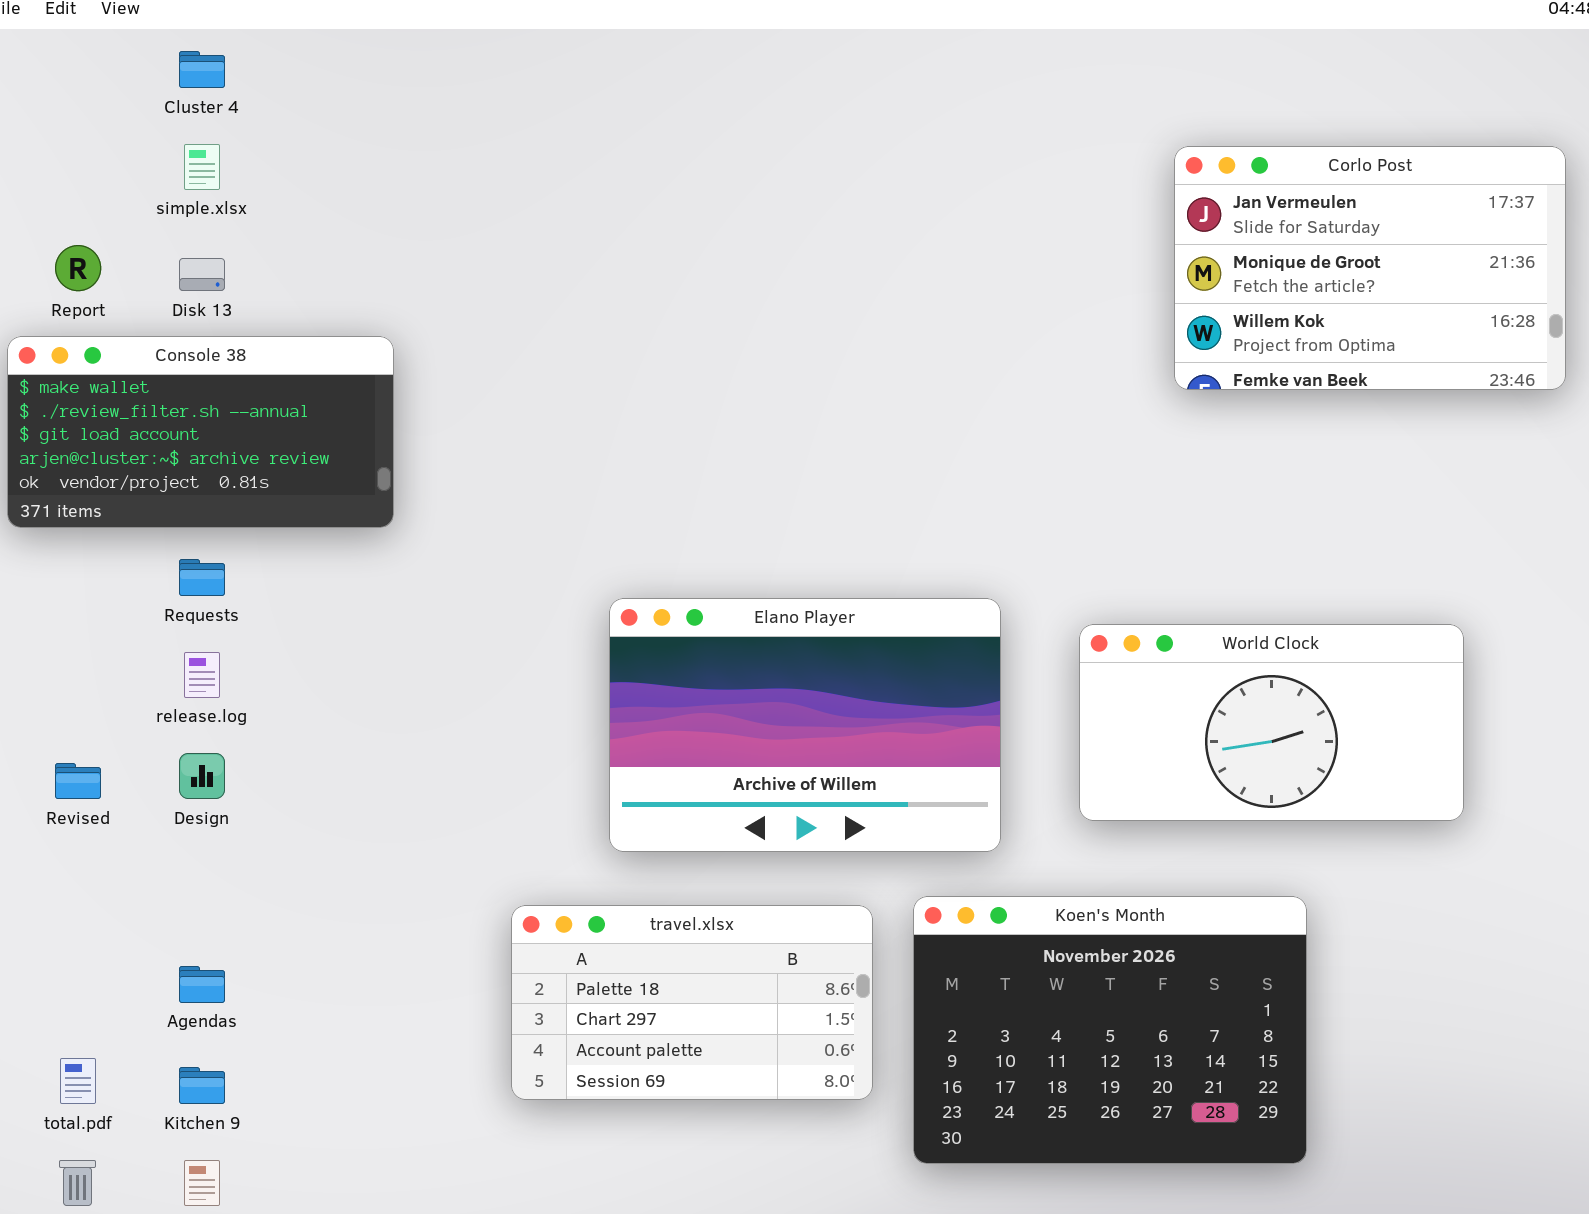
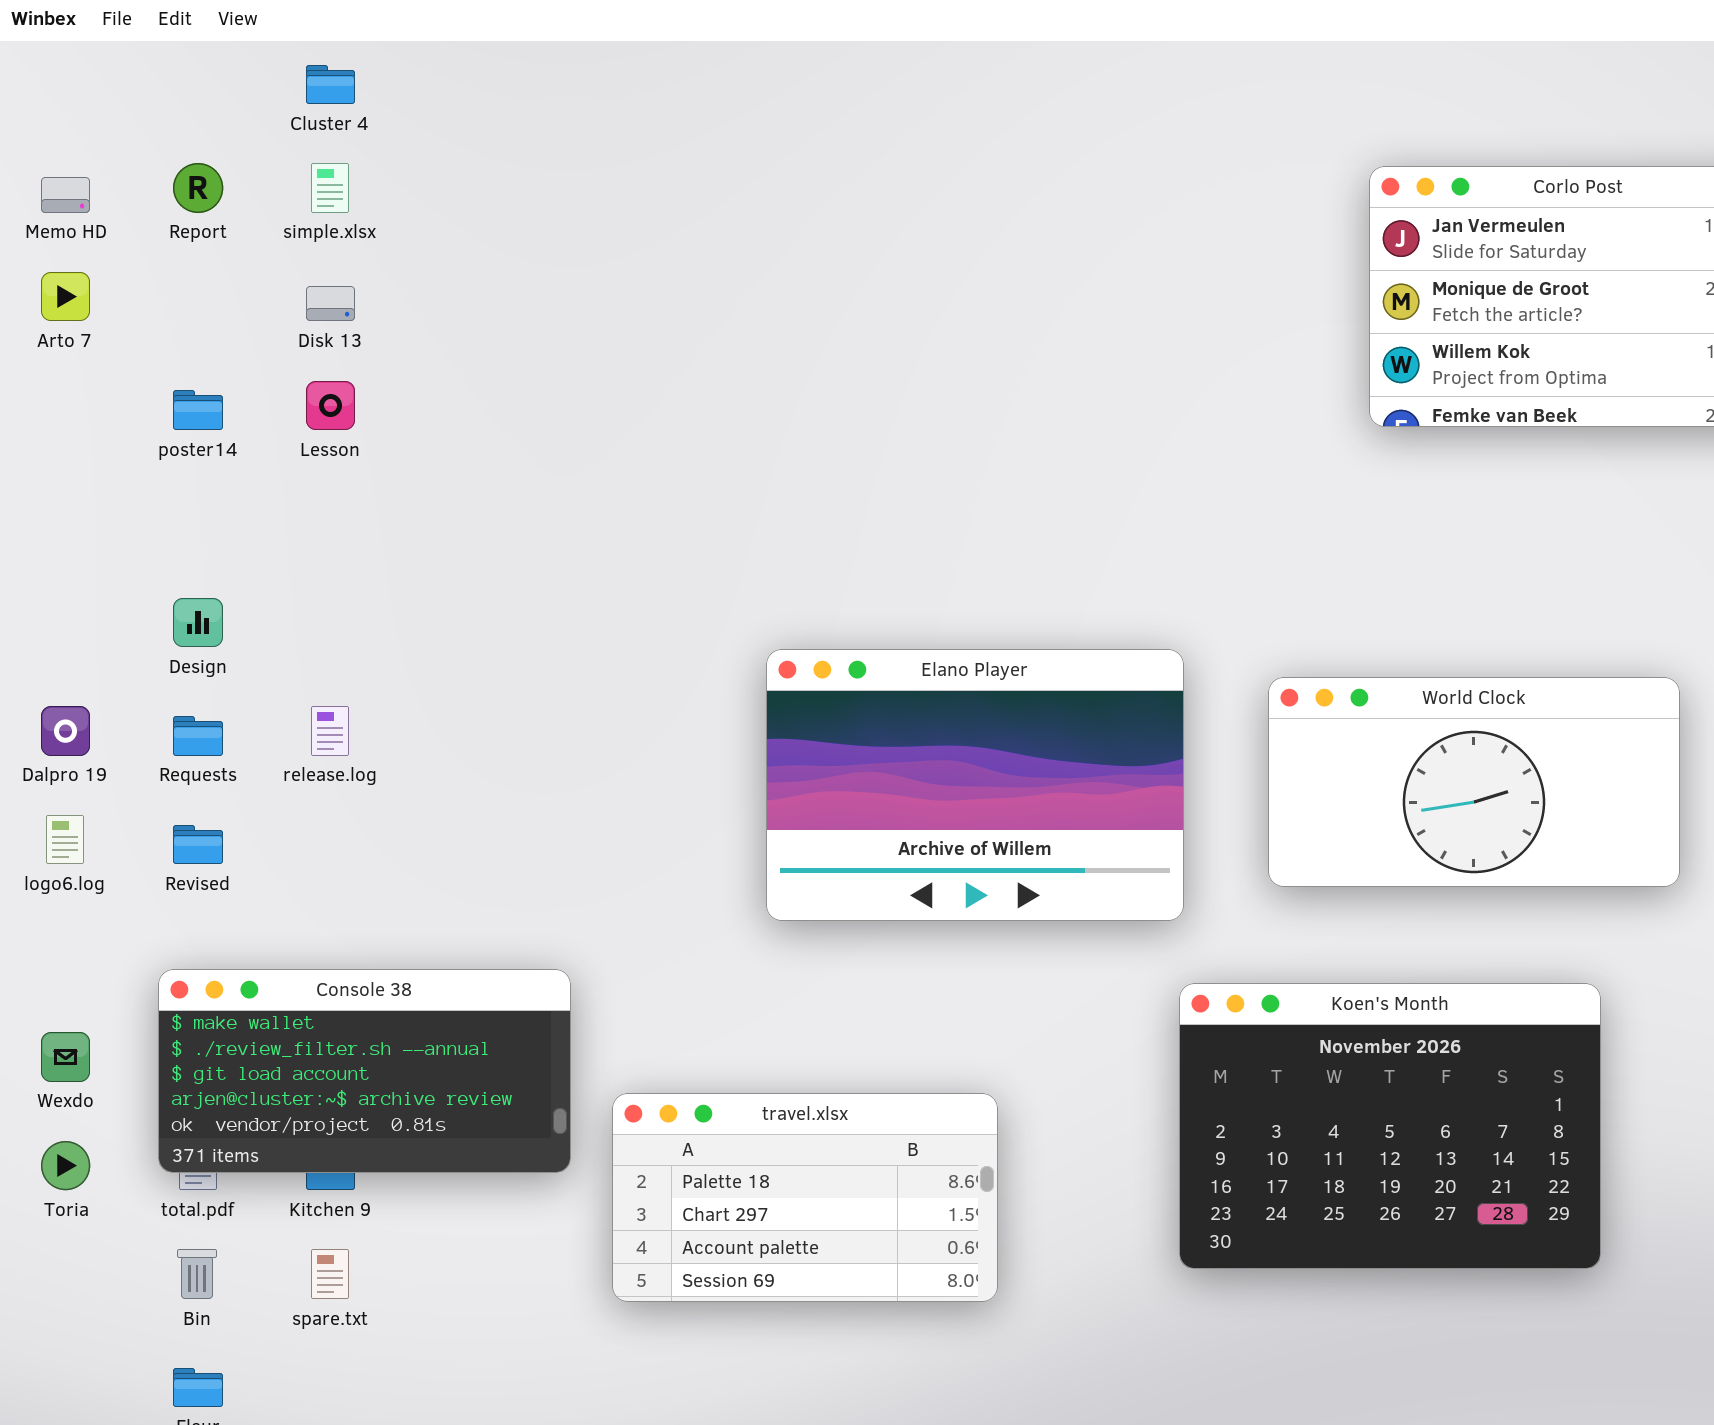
Report: [55,245,101,291] -> [173,163,223,213], moved
Console 38: [7,336,394,528] -> [158,969,571,1173], moved
Requests: [179,559,225,596] -> [173,716,223,756], moved
Design: [179,753,225,799] -> [173,598,223,647], moved
Koen's Month: [913,896,1307,1164] -> [1179,983,1601,1269], moved
travel.xlsx: [511,905,873,1100] -> [612,1093,998,1302], moved

